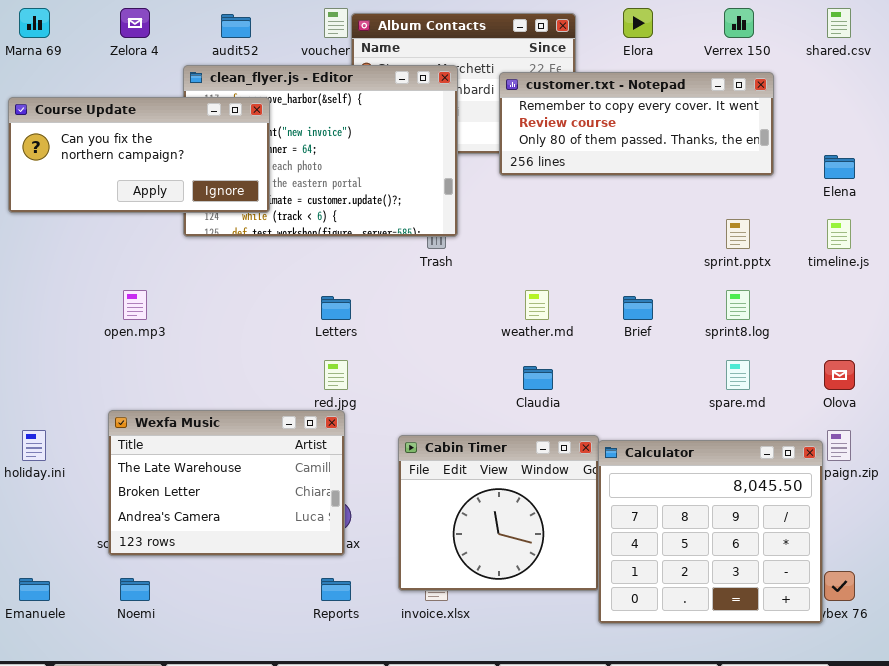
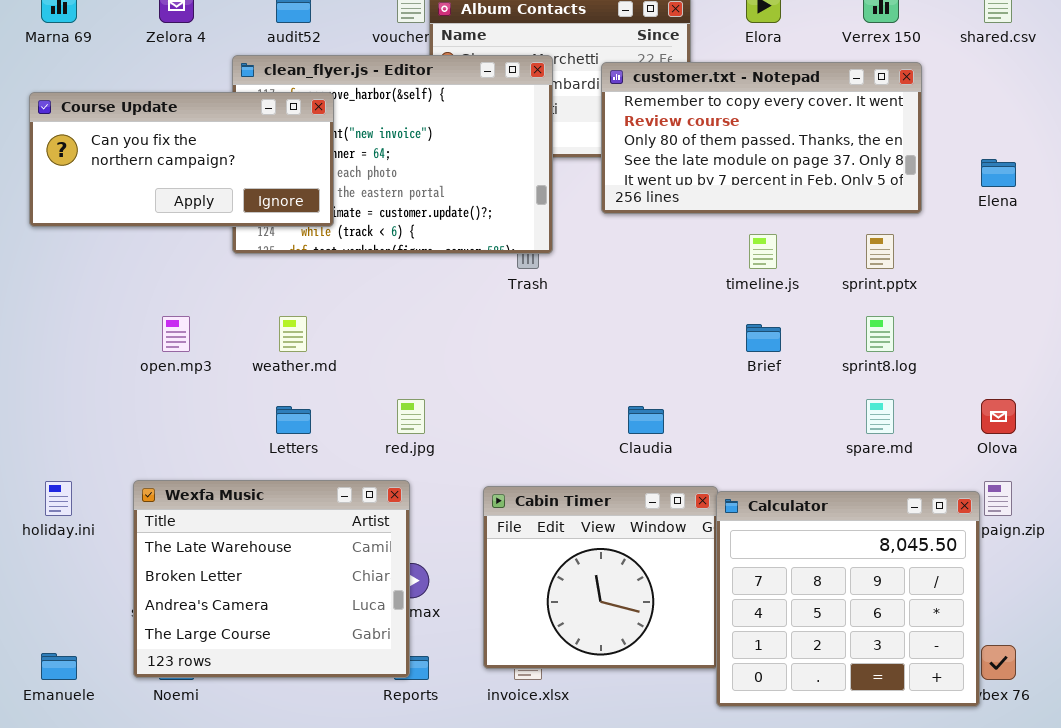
customer.txt - Notepad: [499,72,774,176] -> [601,62,922,214], resized
timeline.js: [827,219,851,249] -> [749,234,777,269], moved
weather.md: [525,290,549,320] -> [279,316,307,352], moved
Letters: [321,296,351,320] -> [276,406,311,434], moved
Wexfa Music: [108,410,345,556] -> [133,480,410,678], moved, resized

